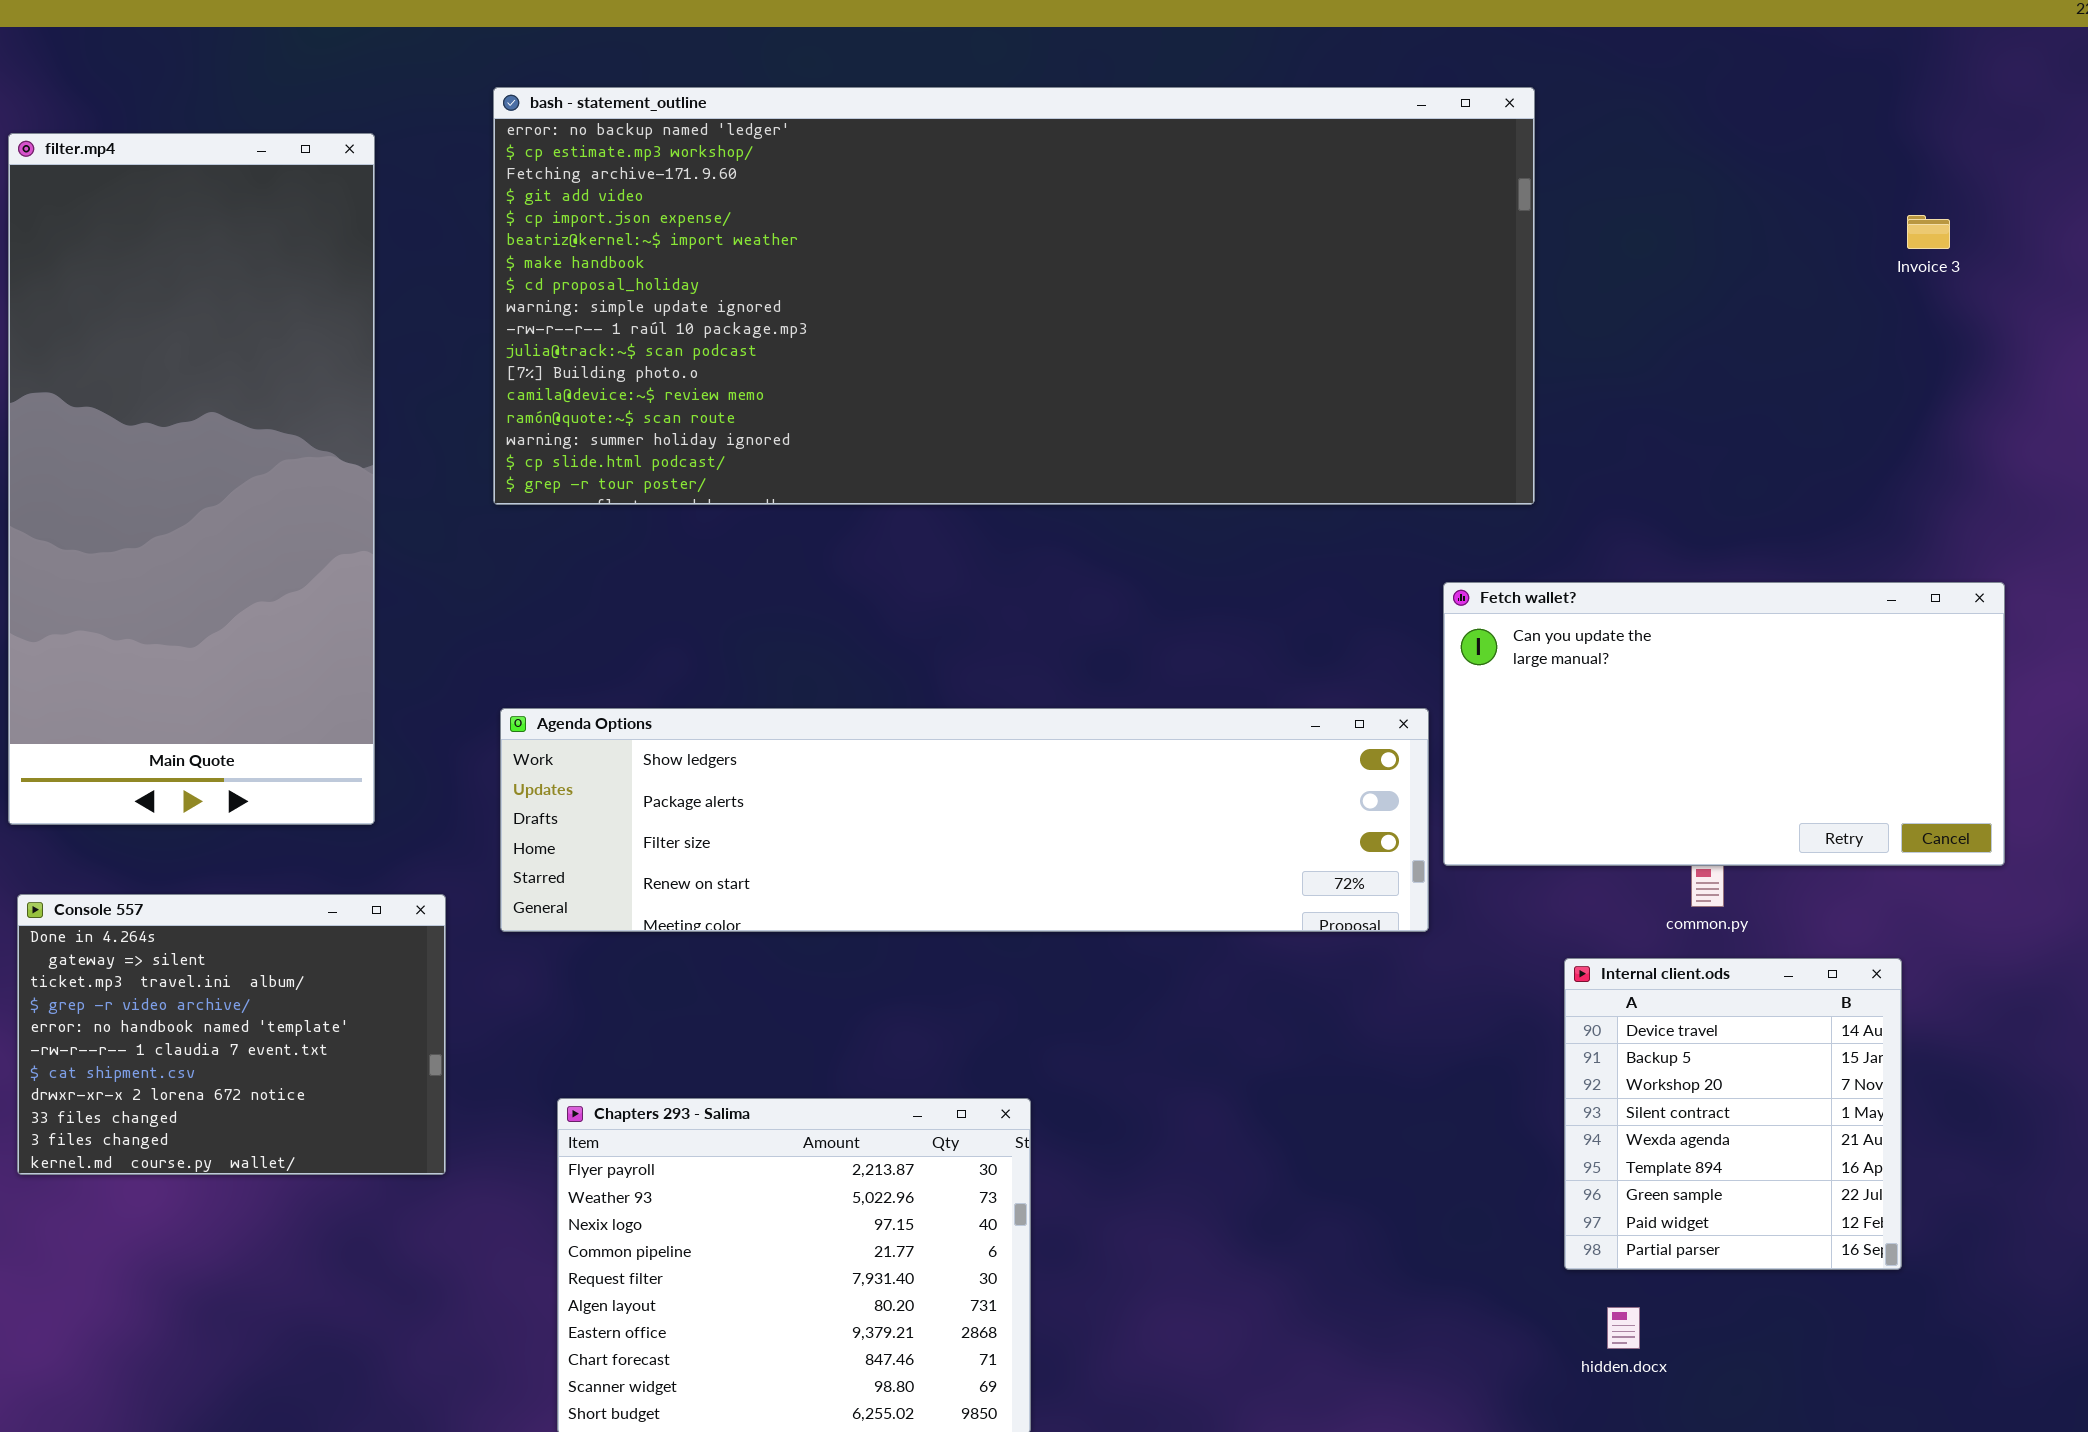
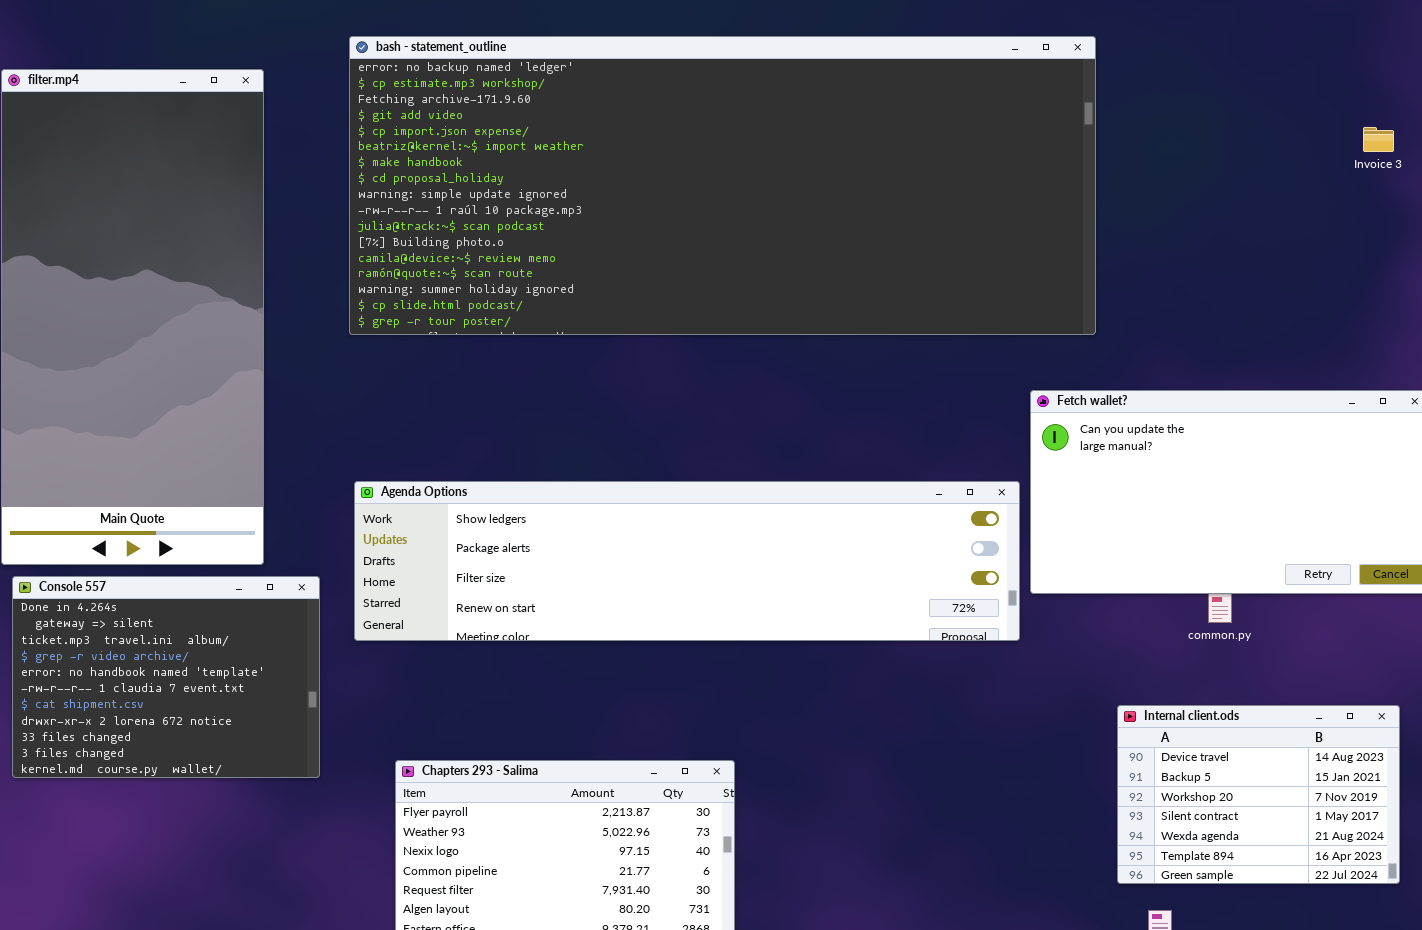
Console 557: [17,894,446,1175] -> [12,576,320,778], moved
Internal client.ods: [1564,958,1902,1270] -> [1117,705,1400,884], resized

